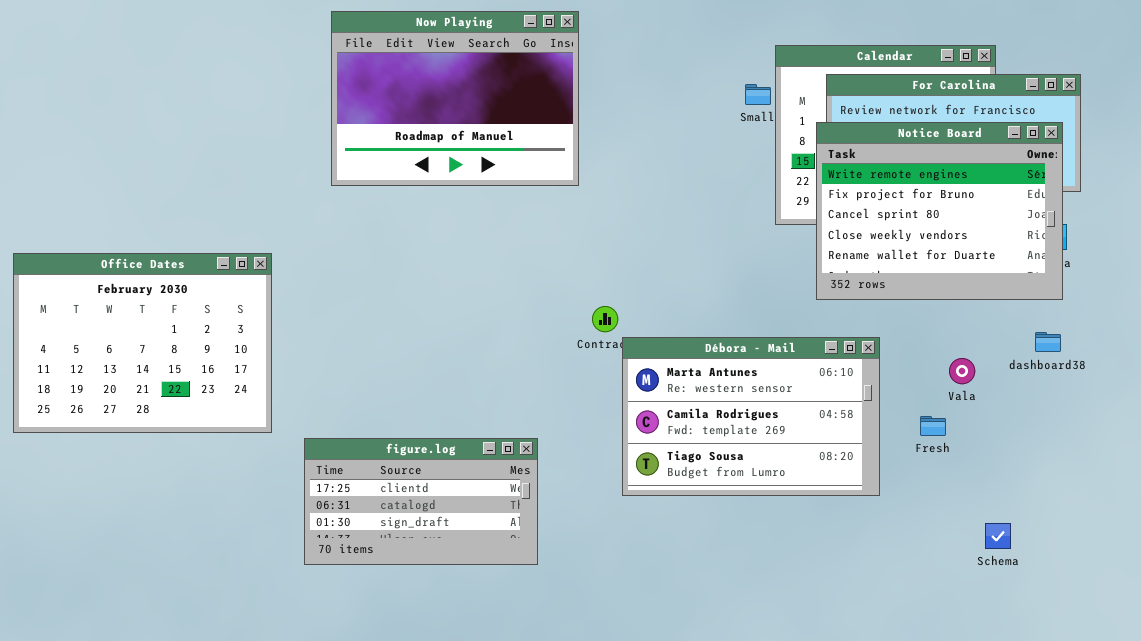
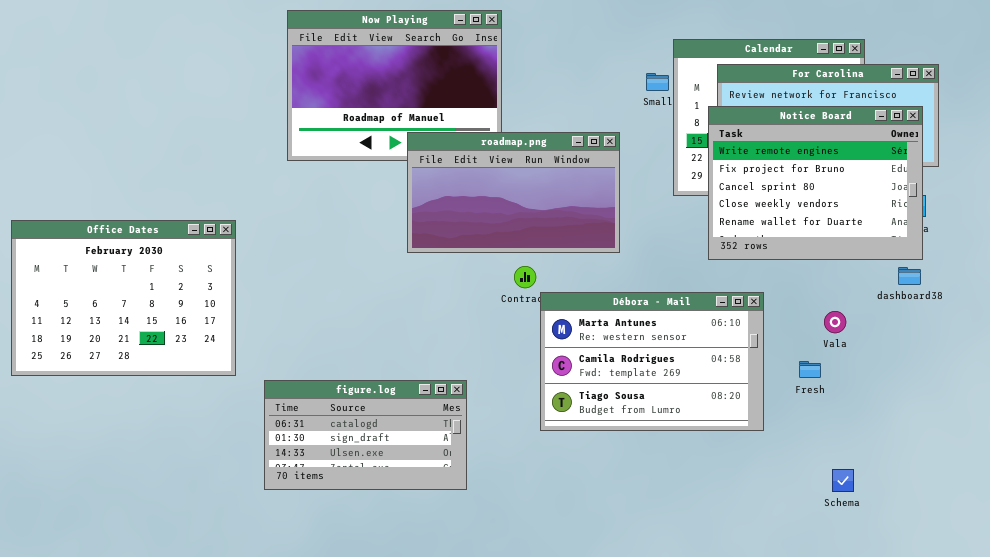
roadmap.png: none -> [407,132,620,253], opened
dashboard38: [1035,332,1061,352] -> [898,267,921,285], moved
figure.log: [304,438,538,565] -> [264,380,467,490], scrolled down 1 row
Schema: [985,523,1011,549] -> [832,469,854,492], moved

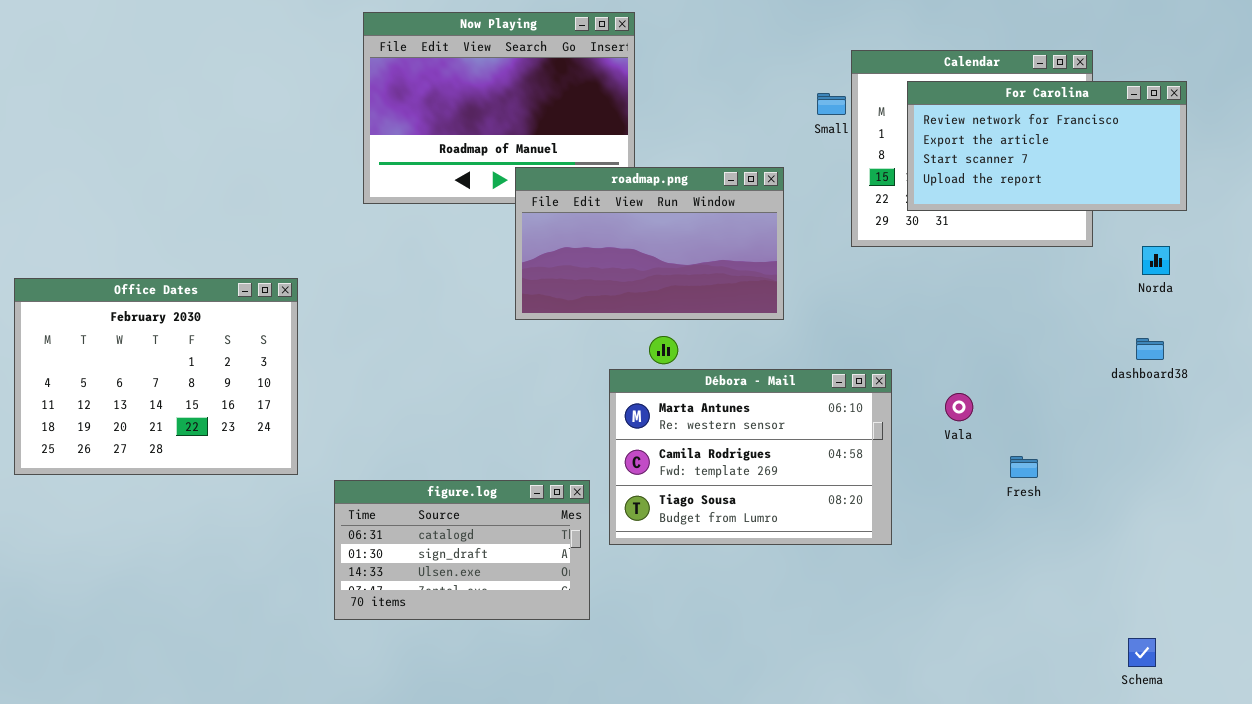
Notice Board: [708,106,923,260] -> none, closed
Débora - Mail: [540,292,764,431] -> [609,369,892,545], moved
Vala: [824,311,846,333] -> [945,393,973,421], moved
Schema: [832,469,854,492] -> [1128,638,1156,667], moved

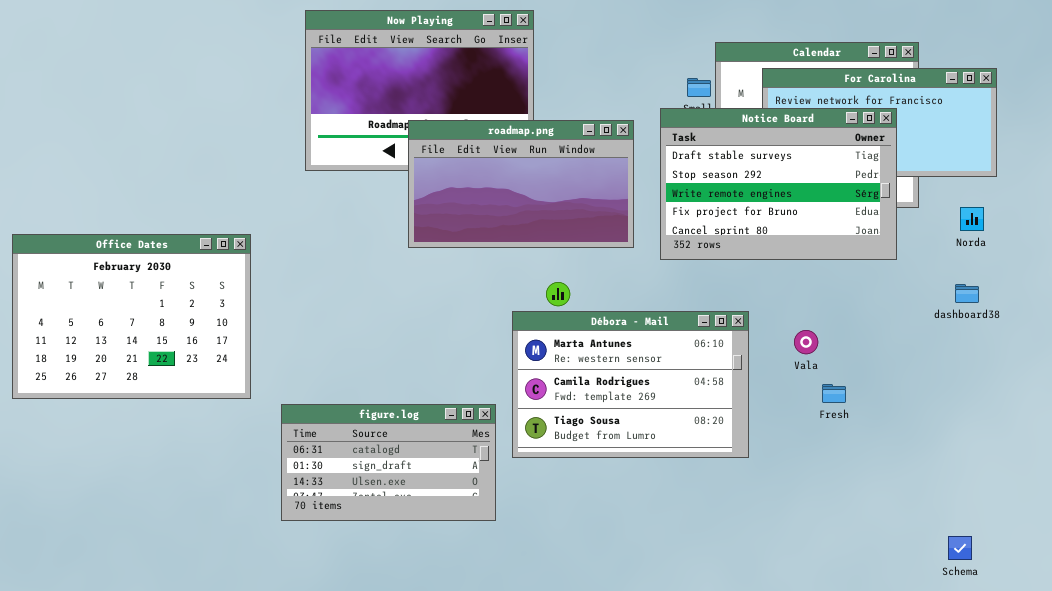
Notice Board: none -> [660,108,897,260], opened
roadmap.png: [515,167,784,320] -> [408,120,634,248], moved
Fresh: [1010,456,1038,478] -> [822,384,846,403], moved

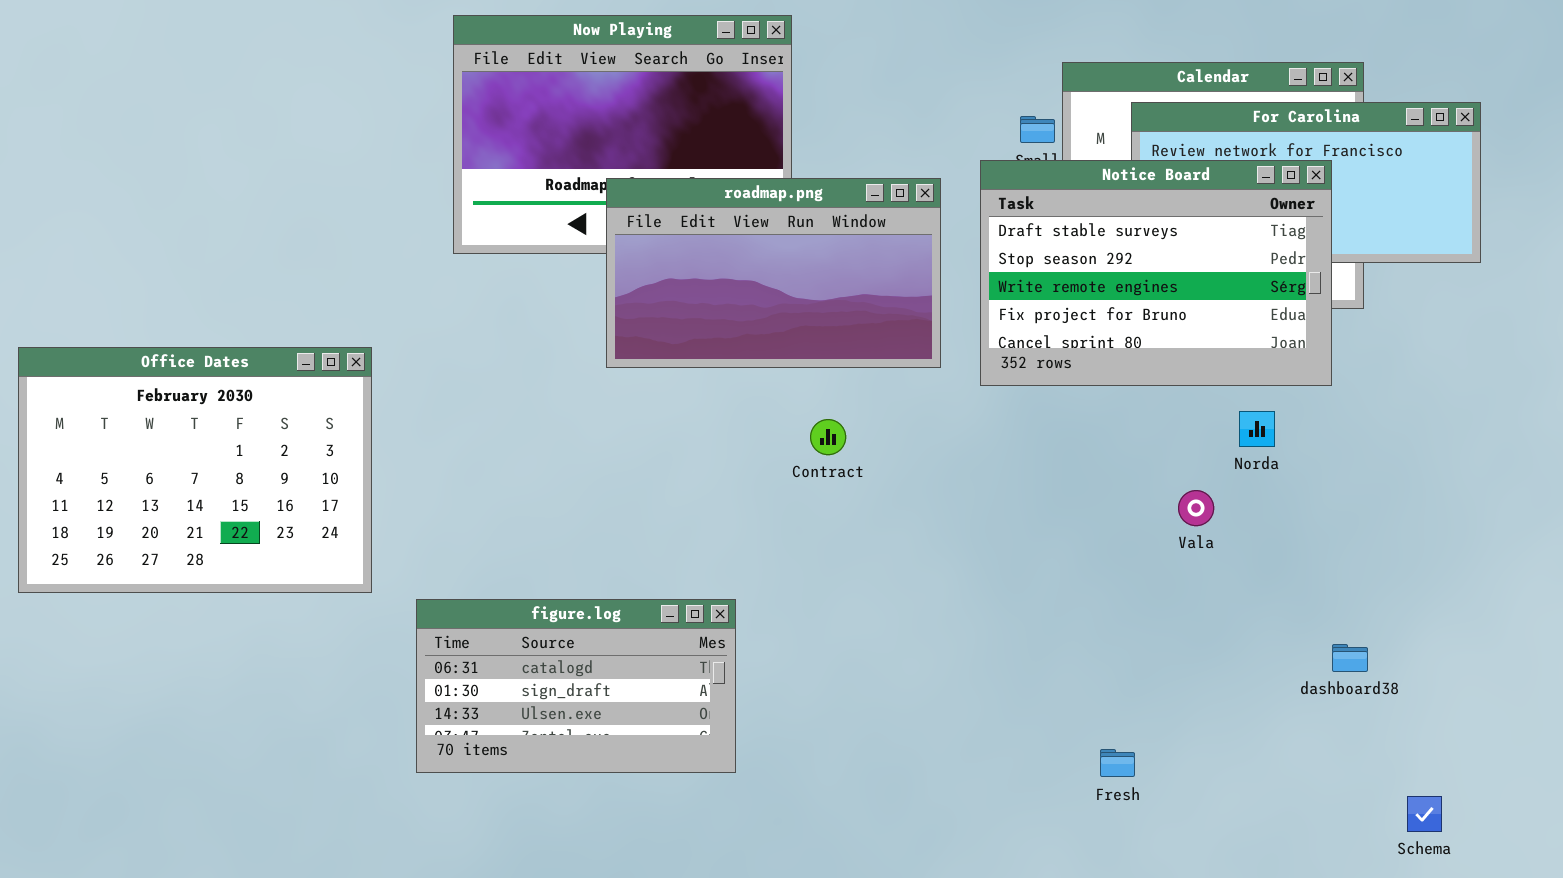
Norda: [960,207,984,231] -> [1239,411,1275,447], moved
dashboard38: [955,284,979,303] -> [1332,644,1368,672], moved
Débora - Mail: [512,311,749,458] -> none, closed
Fresh: [822,384,846,403] -> [1100,749,1135,777], moved

